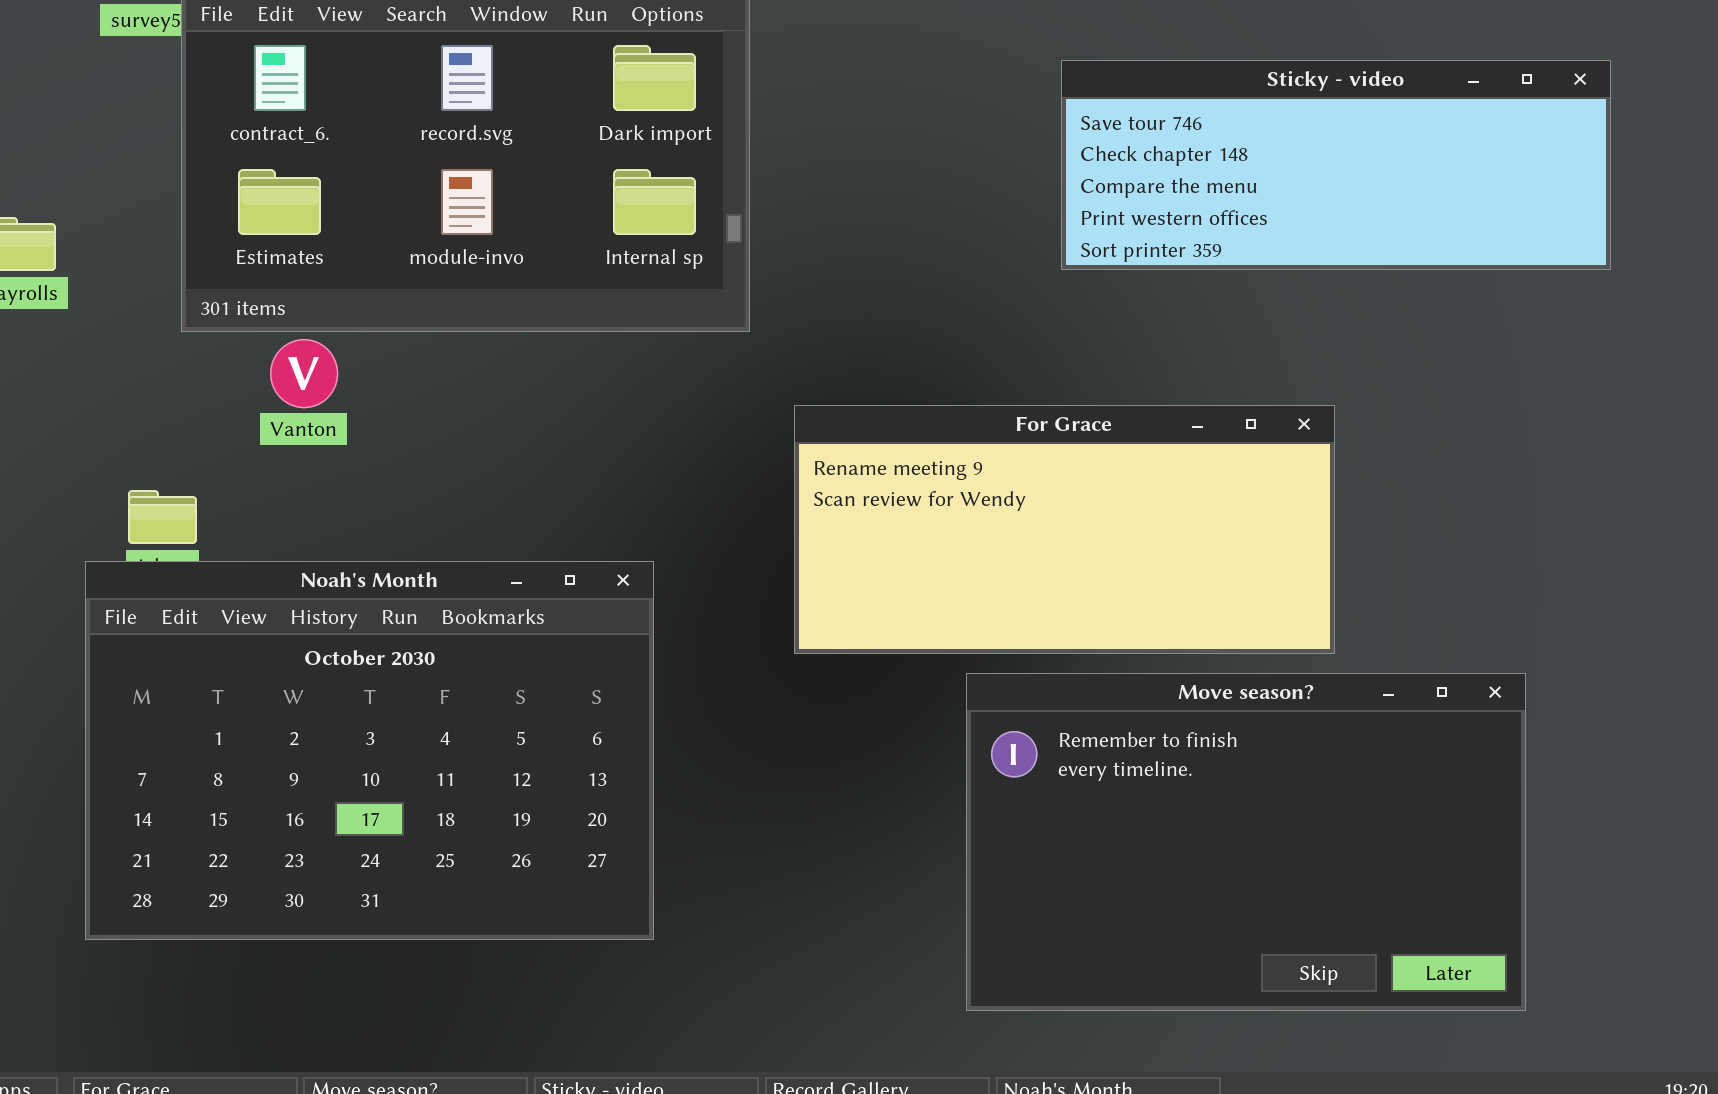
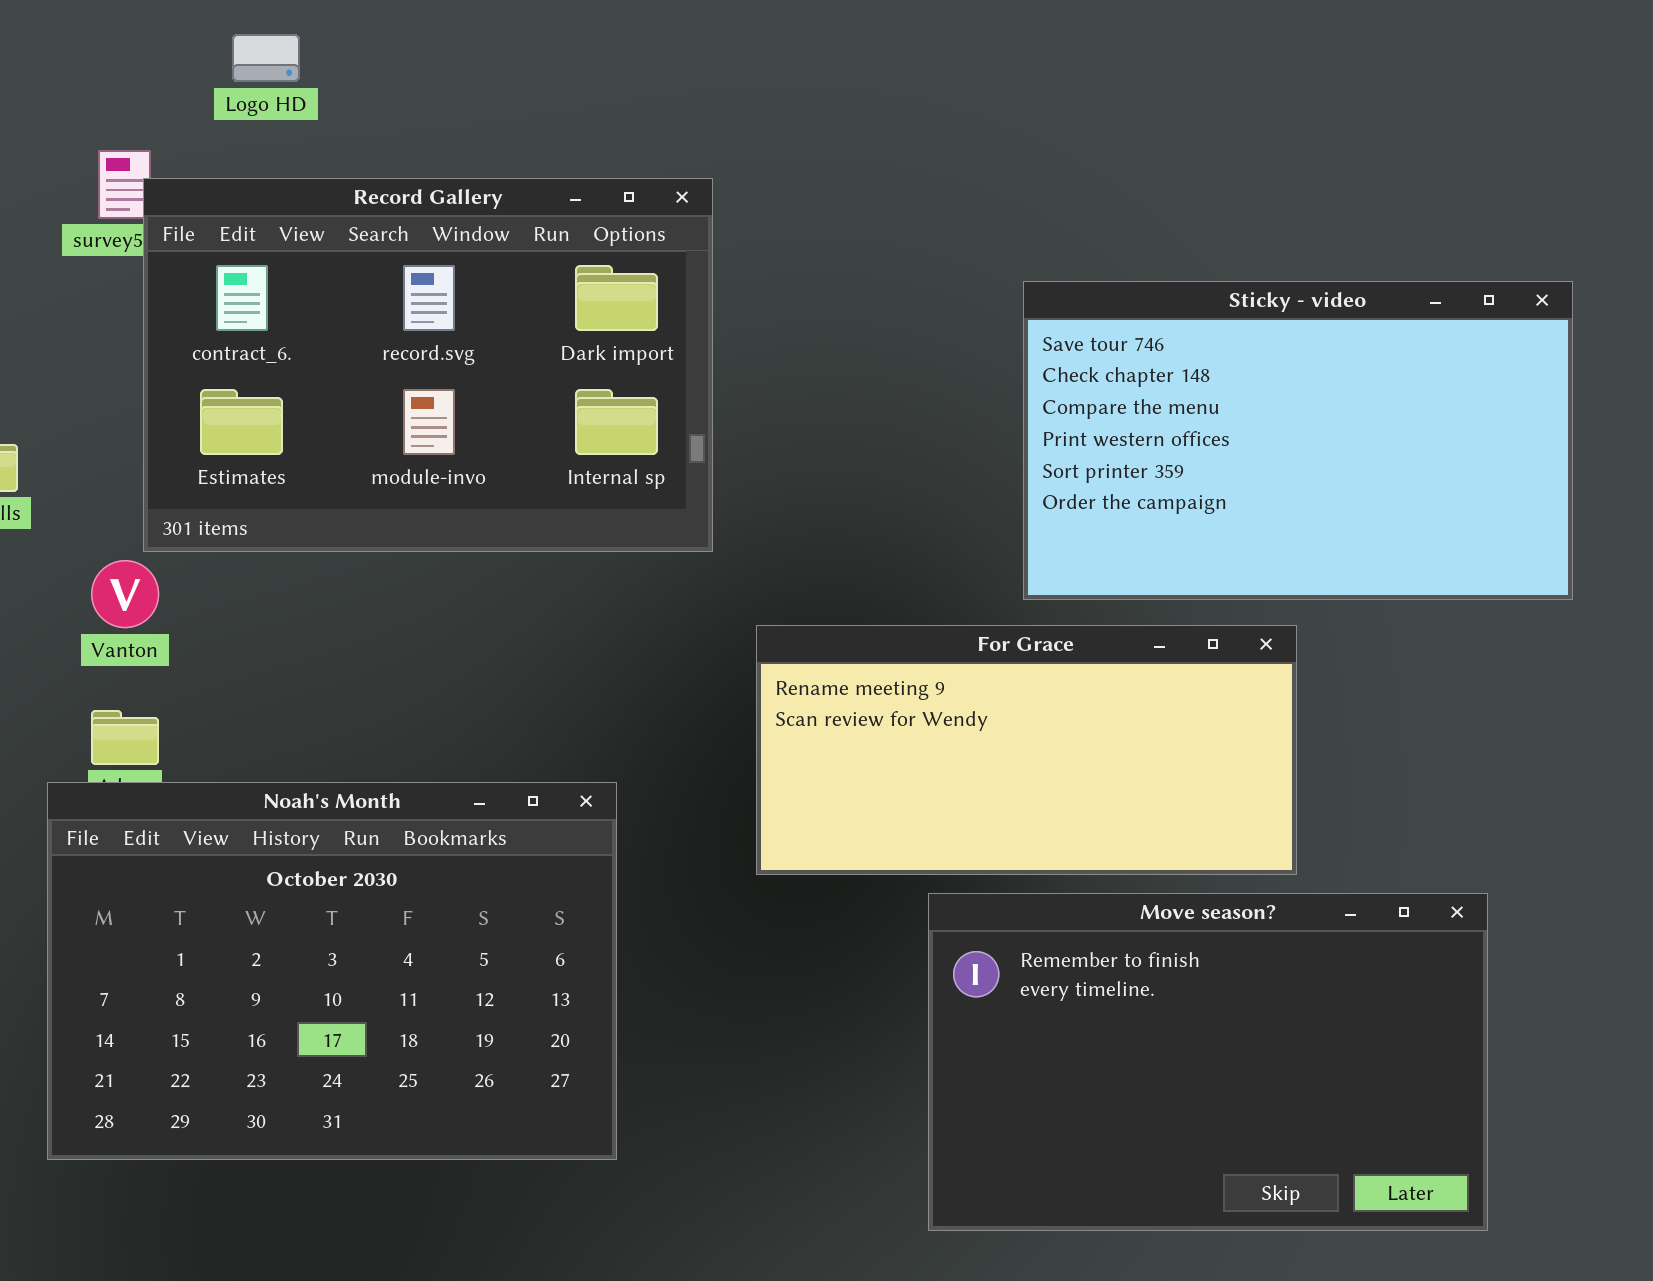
Sticky - video: [1061,60,1611,270] -> [1023,281,1573,600], resized
Vanton: [270,339,338,408] -> [91,560,159,628], moved

